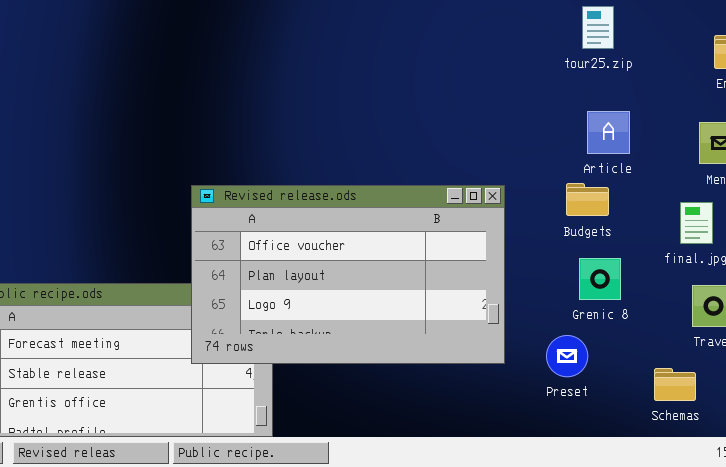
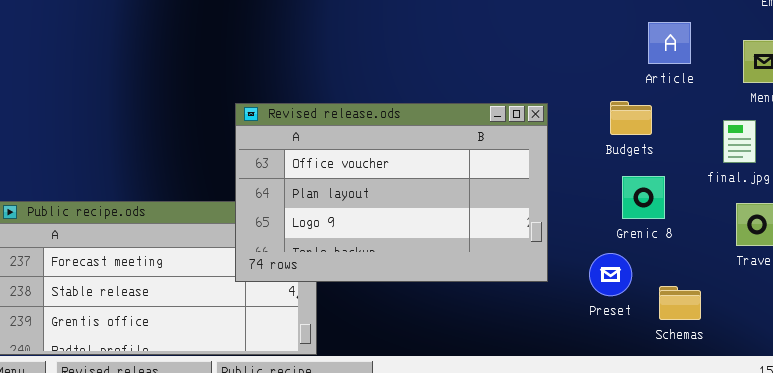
Article: [587,111,630,154] -> [648,22,691,64], moved
Schemas: [654,368,696,401] -> [659,286,701,320], moved

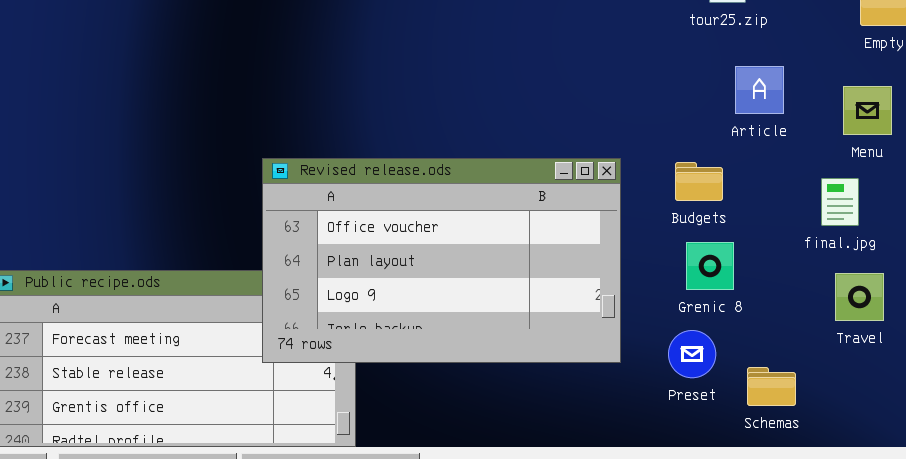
Budgets: [610,101,652,135] -> [675,162,723,201], moved
Grenic 8: [622,176,665,219] -> [686,242,734,290], moved

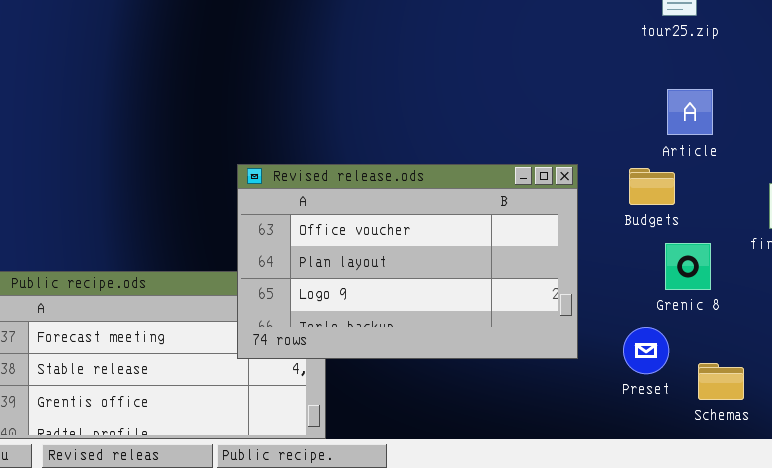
Article: [735,66,784,114] -> [667,89,713,135], moved
Grenic 8: [686,242,734,290] -> [665,243,711,290], moved

